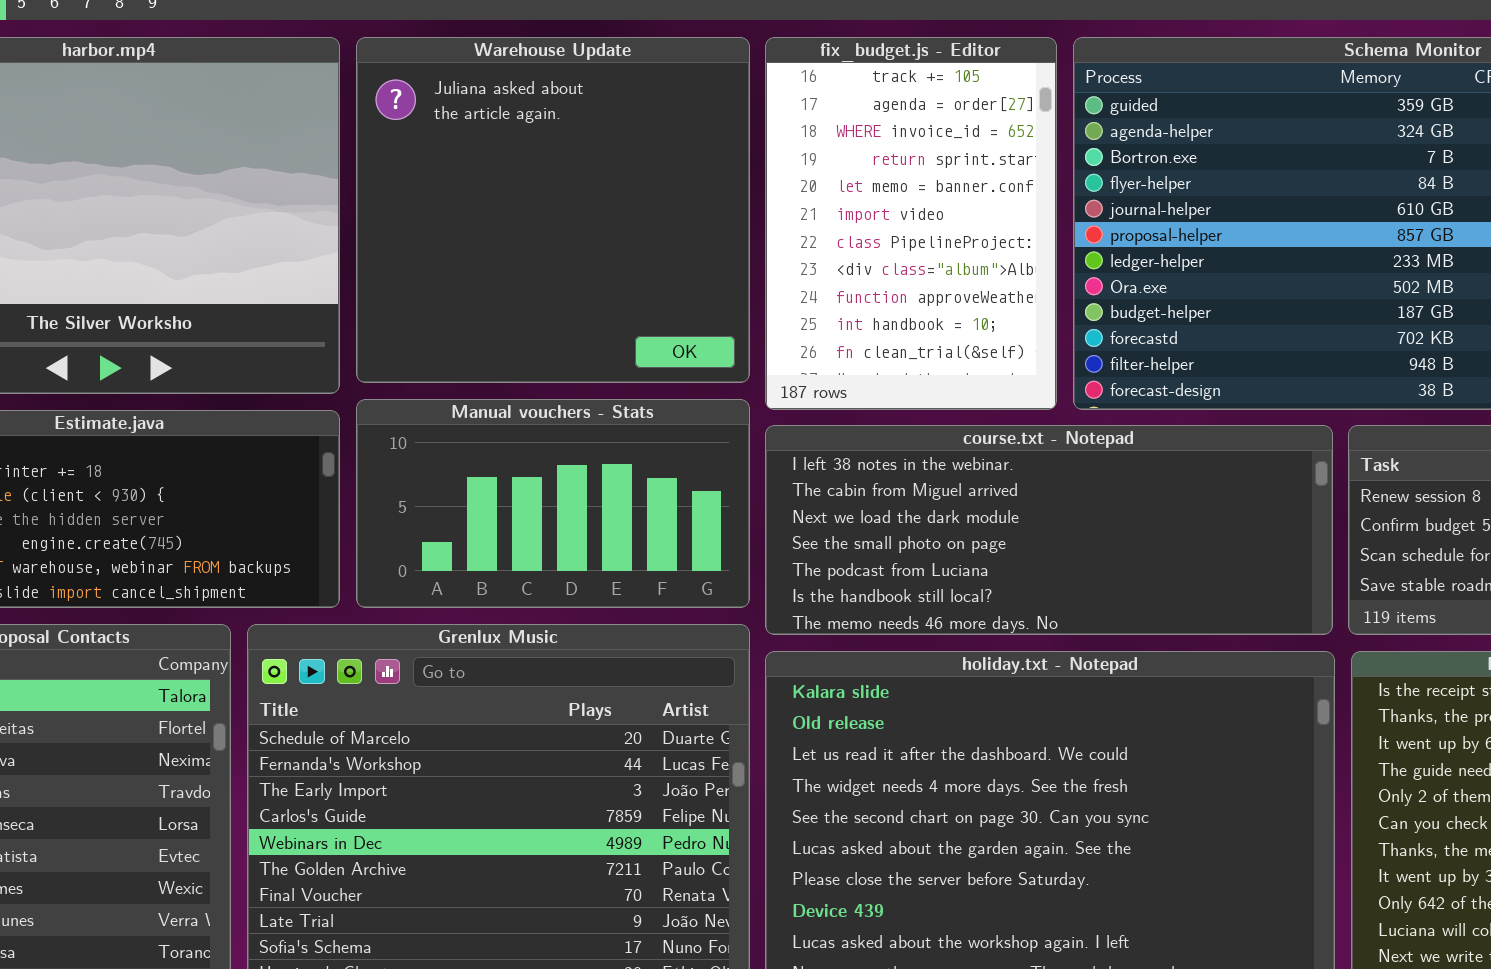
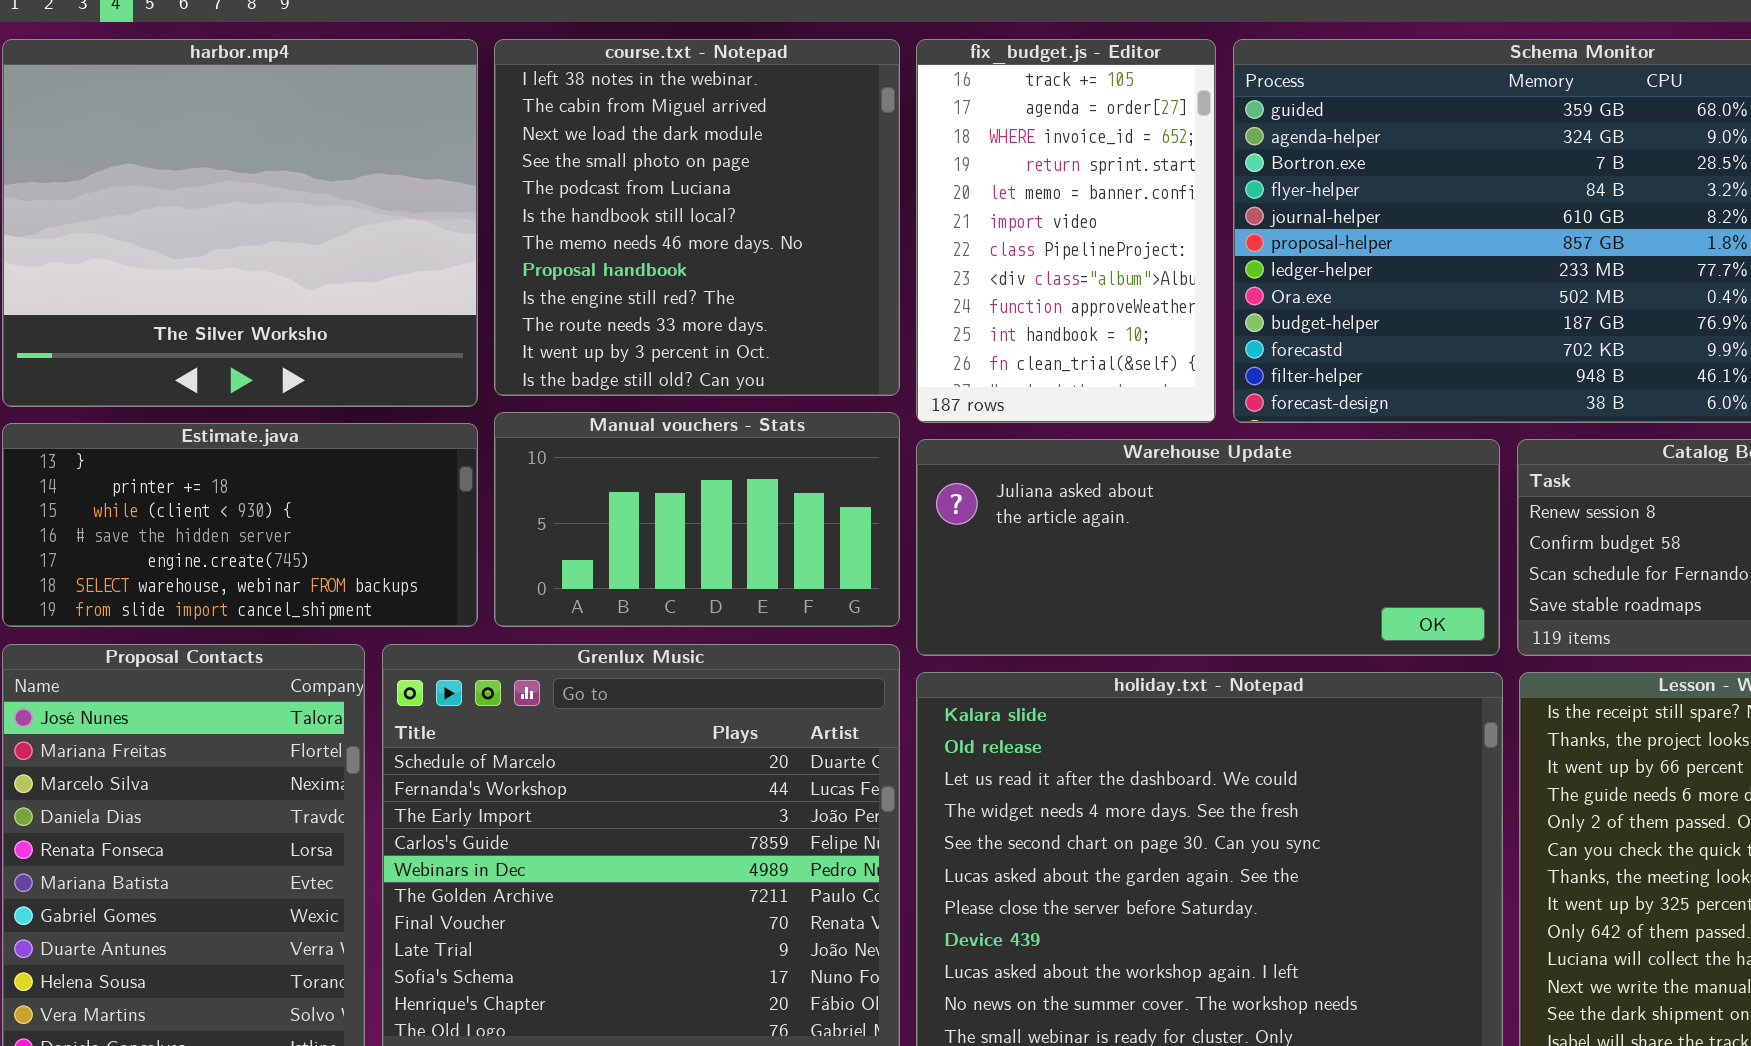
Warehouse Update: [356,37,750,383] -> [916,439,1500,656], moved, resized
course.txt - Notepad: [765,425,1333,635] -> [494,39,900,396], moved, resized

